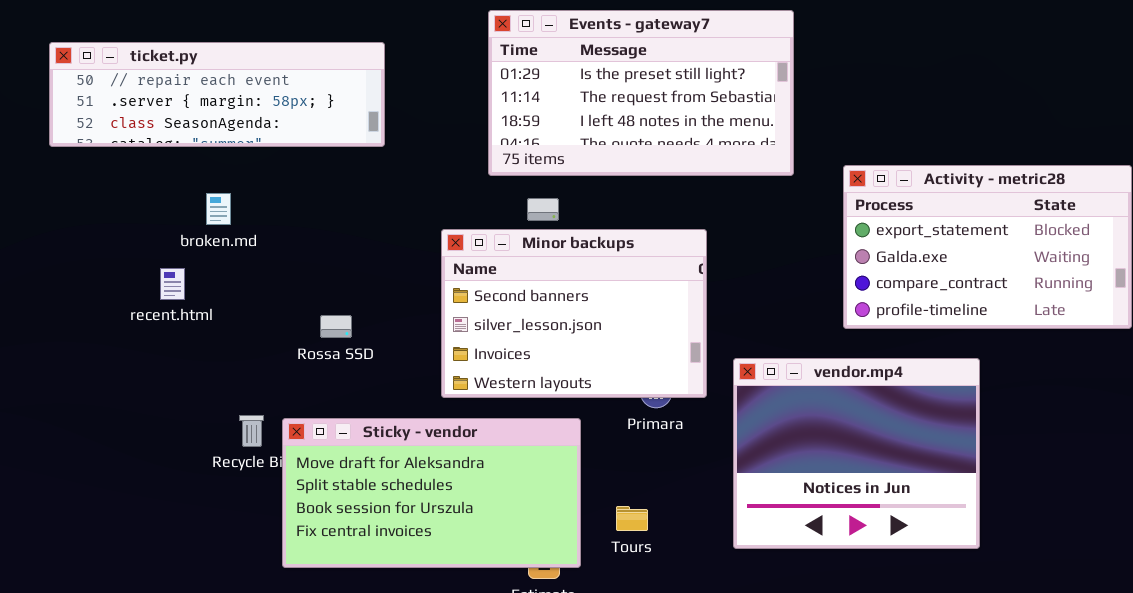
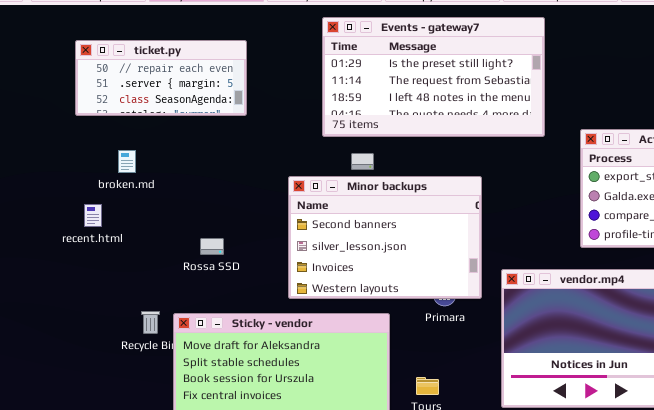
ticket.py: [49,42,385,147] -> [75,40,247,116], resized

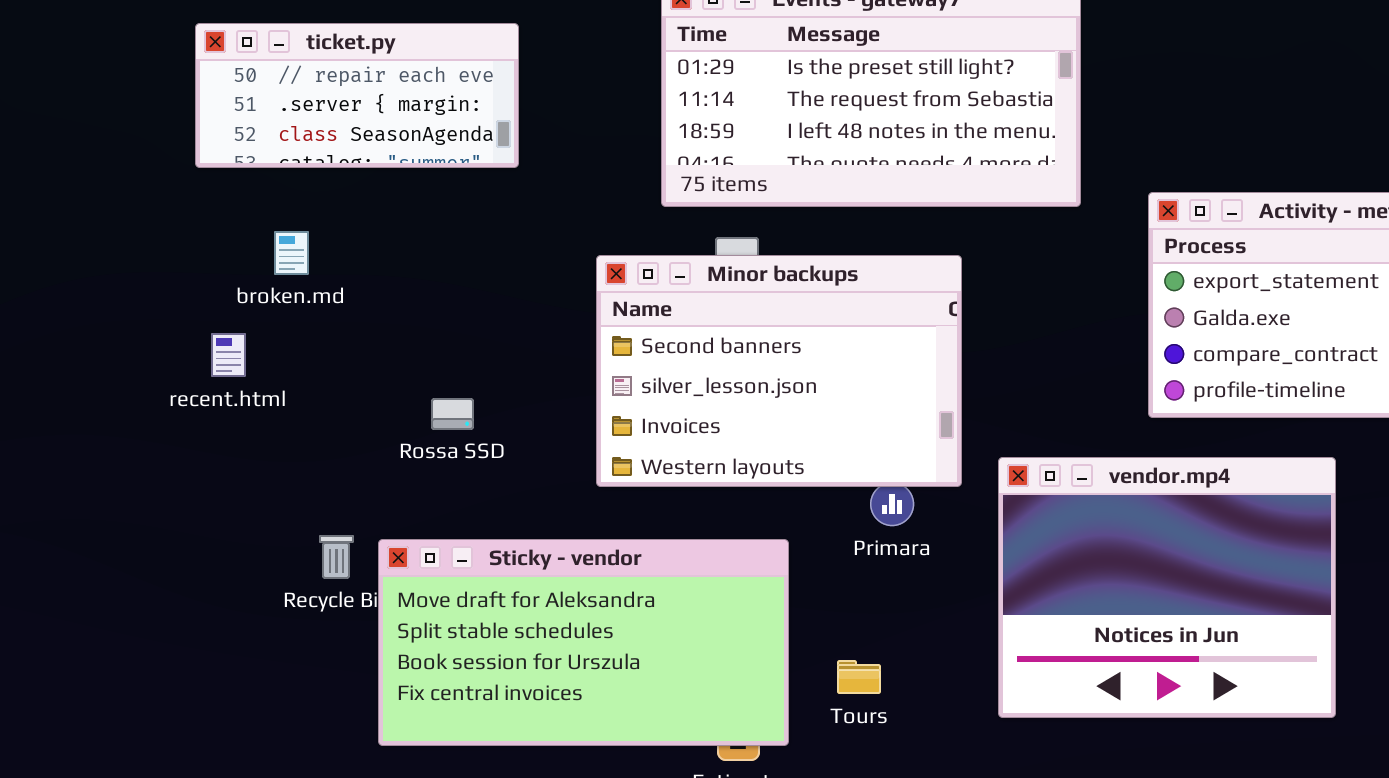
Minor backups: [288,176,482,299] -> [596,255,962,487], moved

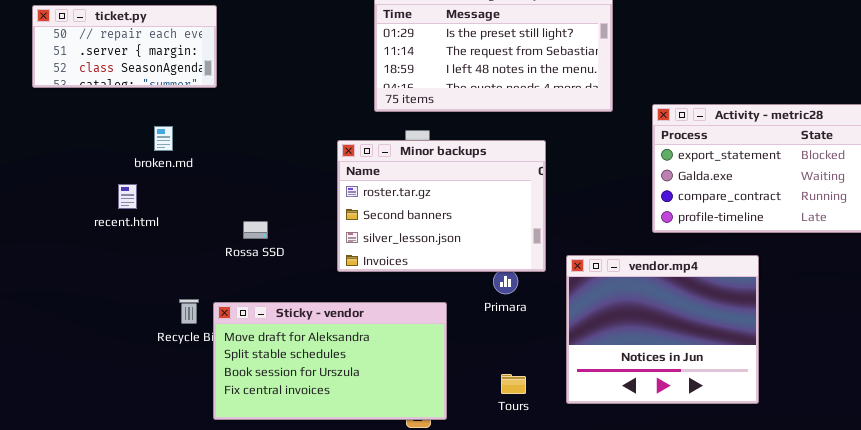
ticket.py: [195,23,519,168] -> [32,5,217,88], moved
Minor backups: [596,255,962,487] -> [337,140,546,272], scrolled up 1 row
Tours: [837,660,881,694] -> [501,374,526,394], moved

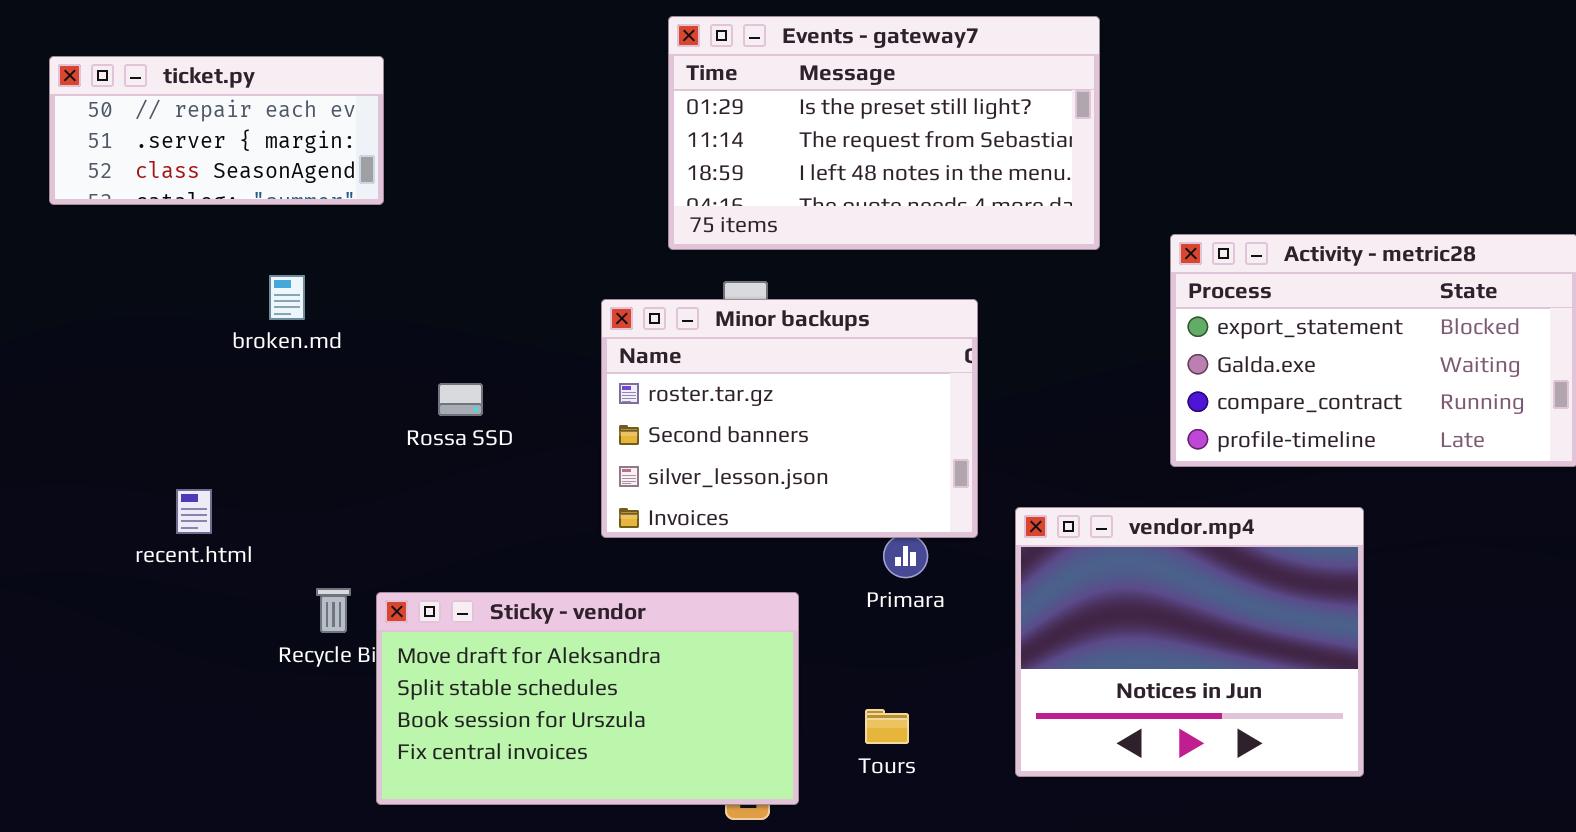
recent.html: [118,184,137,209] -> [176,489,212,534], moved
Rossa SSD: [243,221,268,239] -> [438,383,483,416], moved
Tours: [501,374,526,394] -> [865,709,909,744], moved

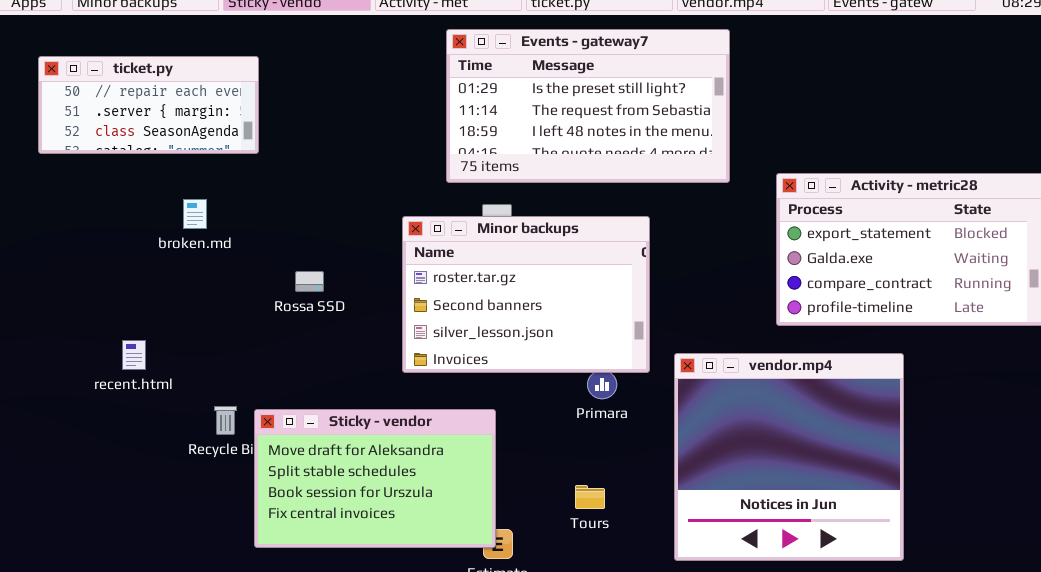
vendor.mp4: [1015,507,1364,777] -> [674,353,904,561], resized
Sticky - vendor: [376,592,799,805] -> [254,409,496,548], resized

